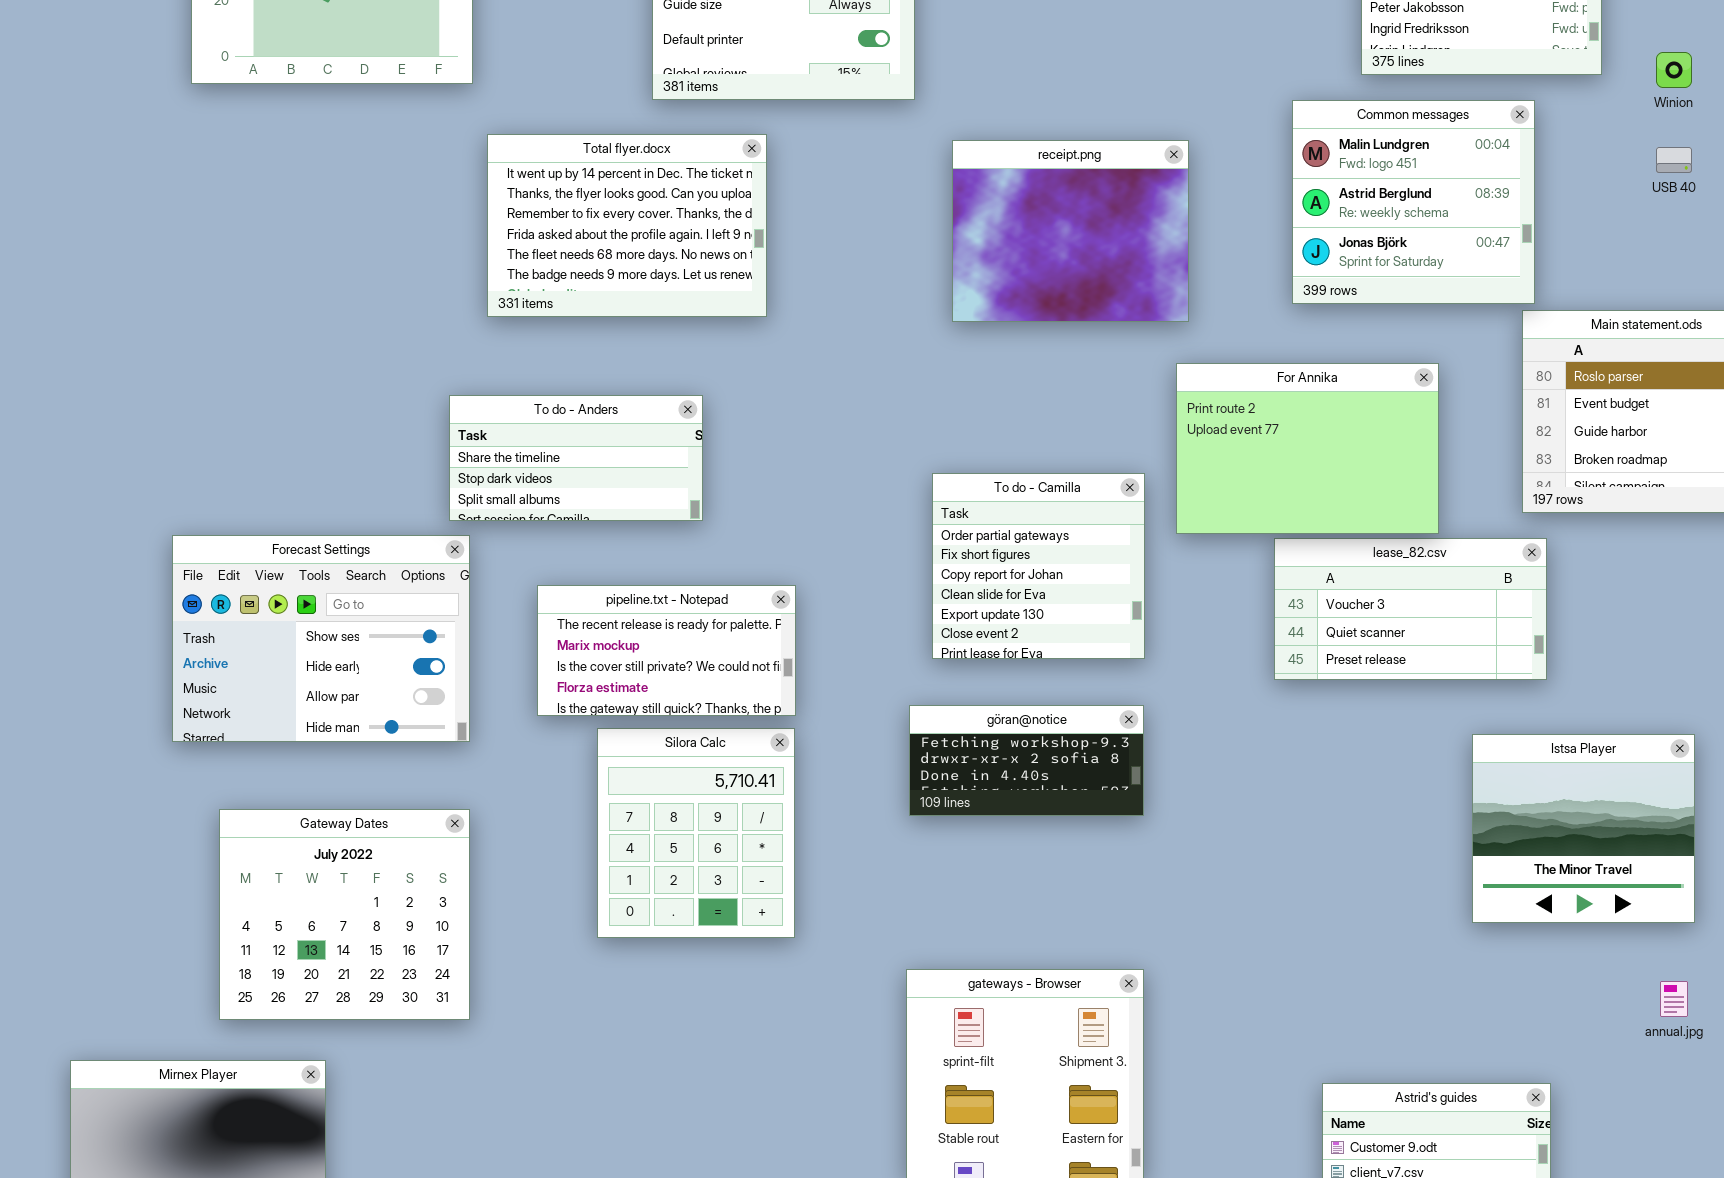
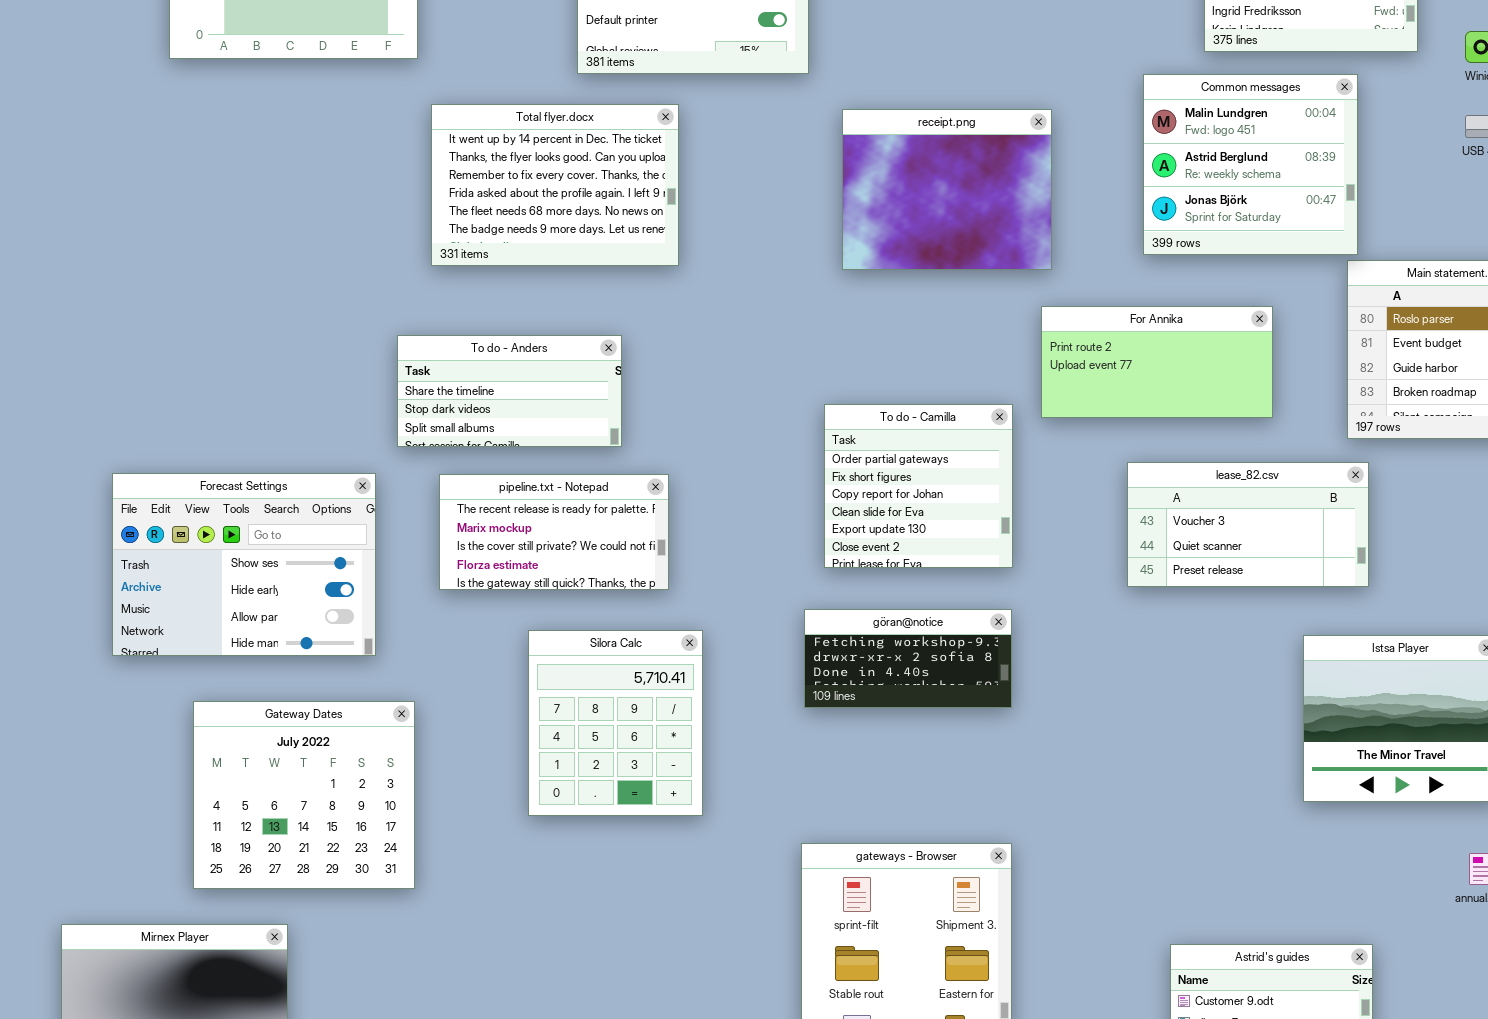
For Annika: [1176,363,1439,534] -> [1041,306,1273,418], resized
Forecast Settings: [172,535,470,742] -> [112,473,376,656], moved
pipeline.txt - Notepad: [537,585,796,716] -> [439,474,669,590], moved

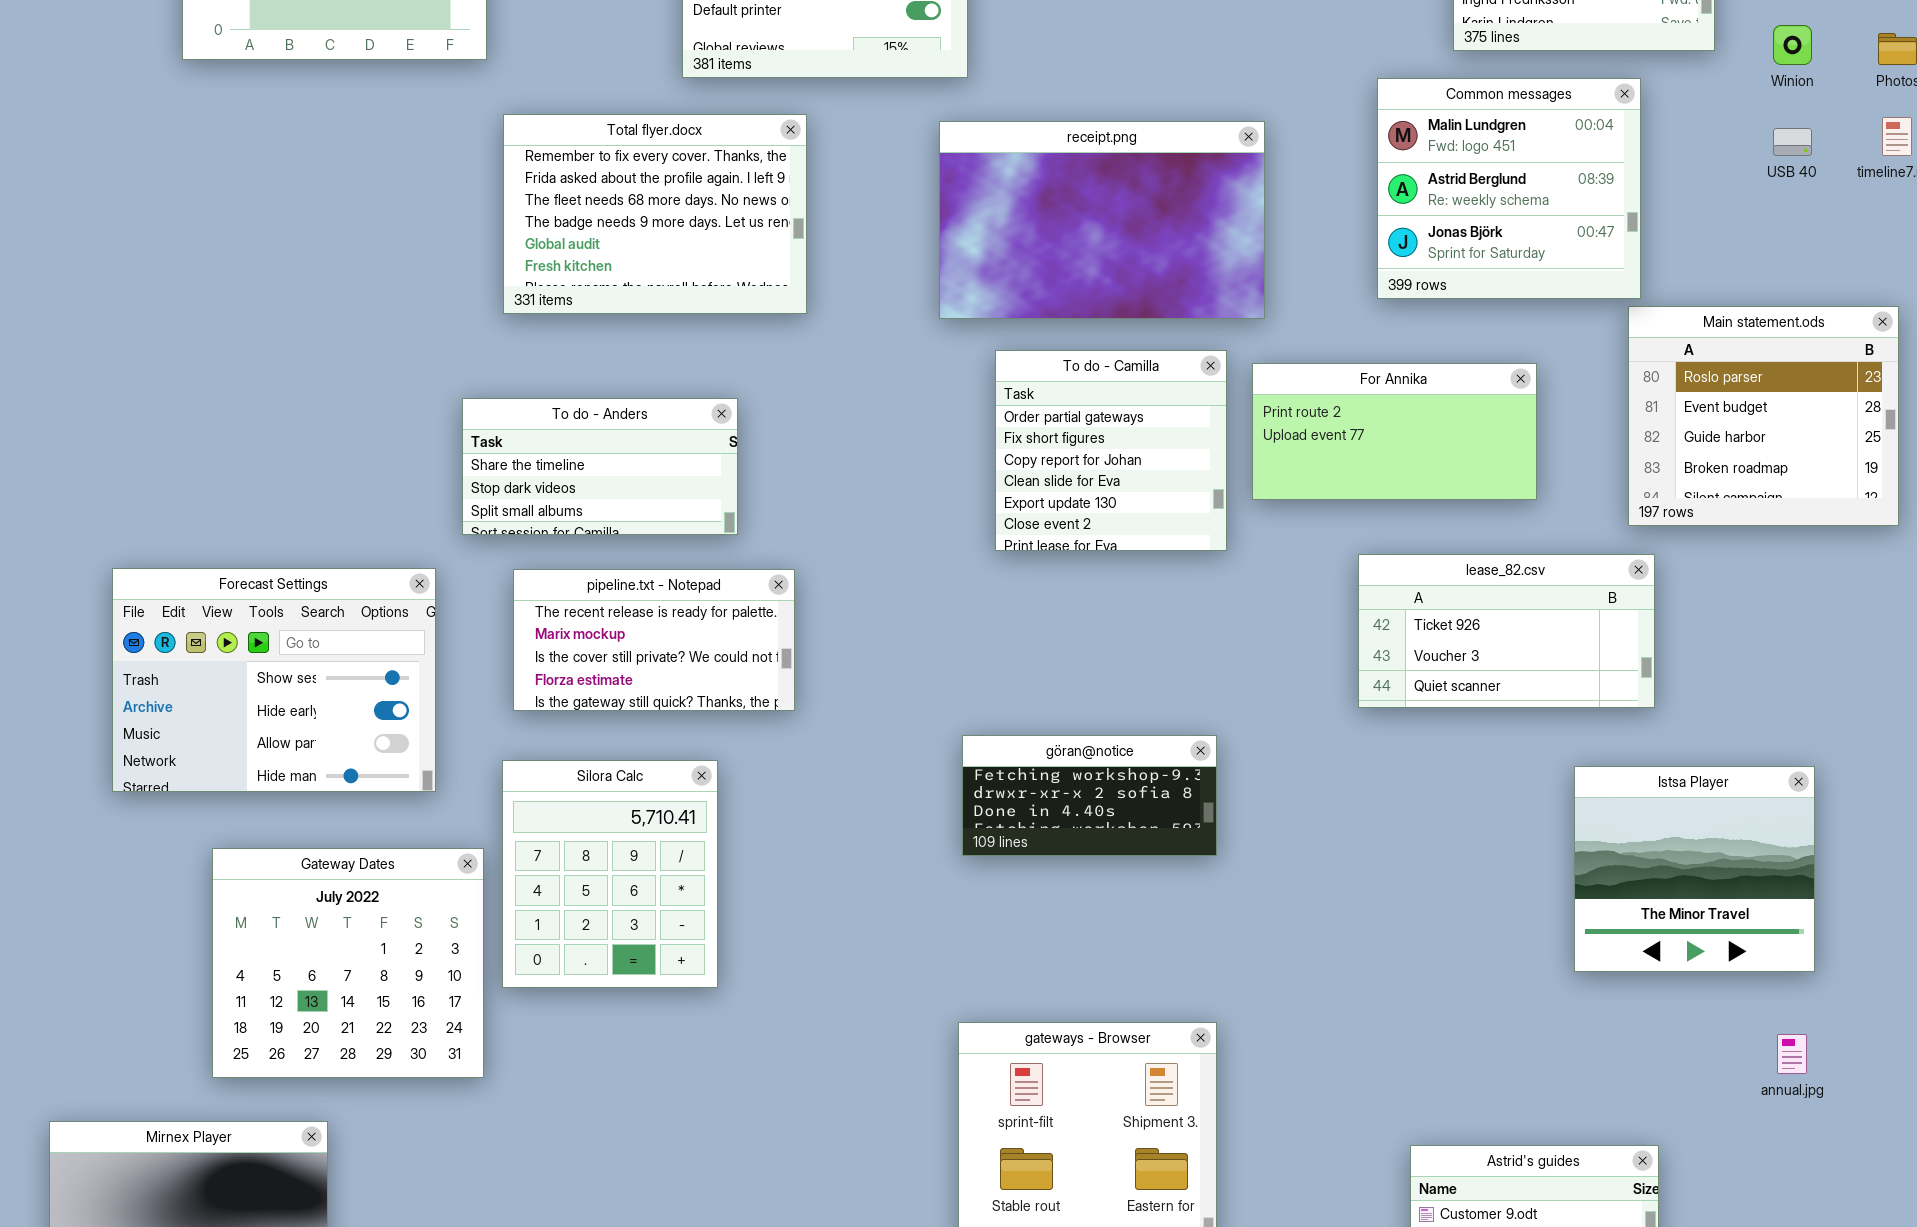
Total flyer.docx: [431,104,679,266] -> [503,114,807,314], scrolled down 2 rows
receipt.png: [842,109,1052,270] -> [939,121,1265,319], resized
To do - Camilla: [824,404,1013,568] -> [995,350,1227,551], moved
lease_82.csv: [1127,462,1369,587] -> [1358,554,1655,708], scrolled up 1 row
Silora Calc: [528,630,703,816] -> [502,760,718,988], moved

